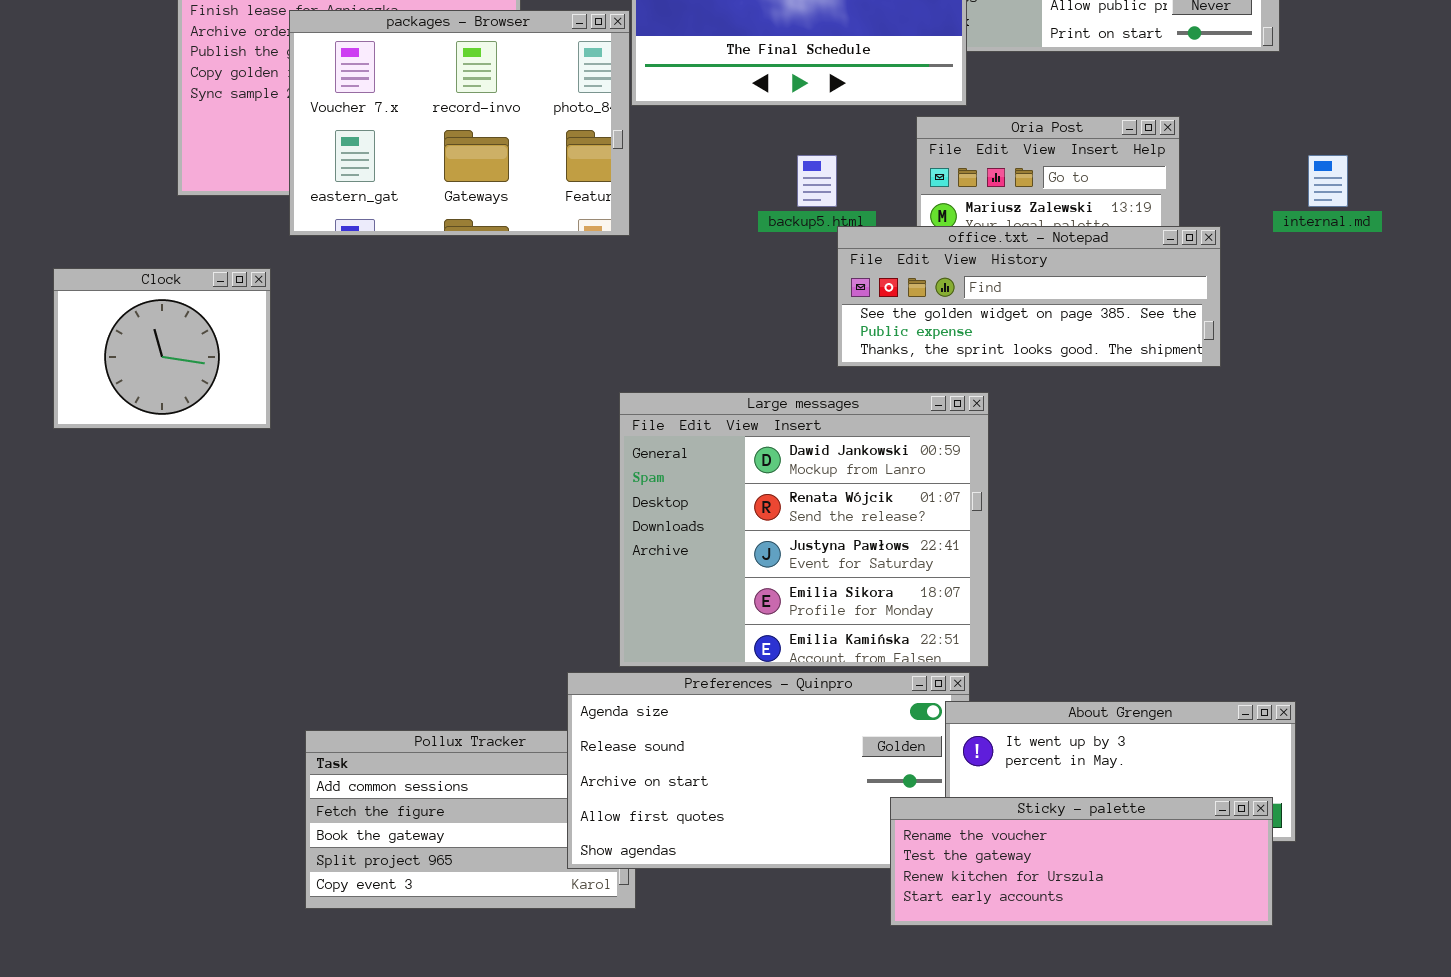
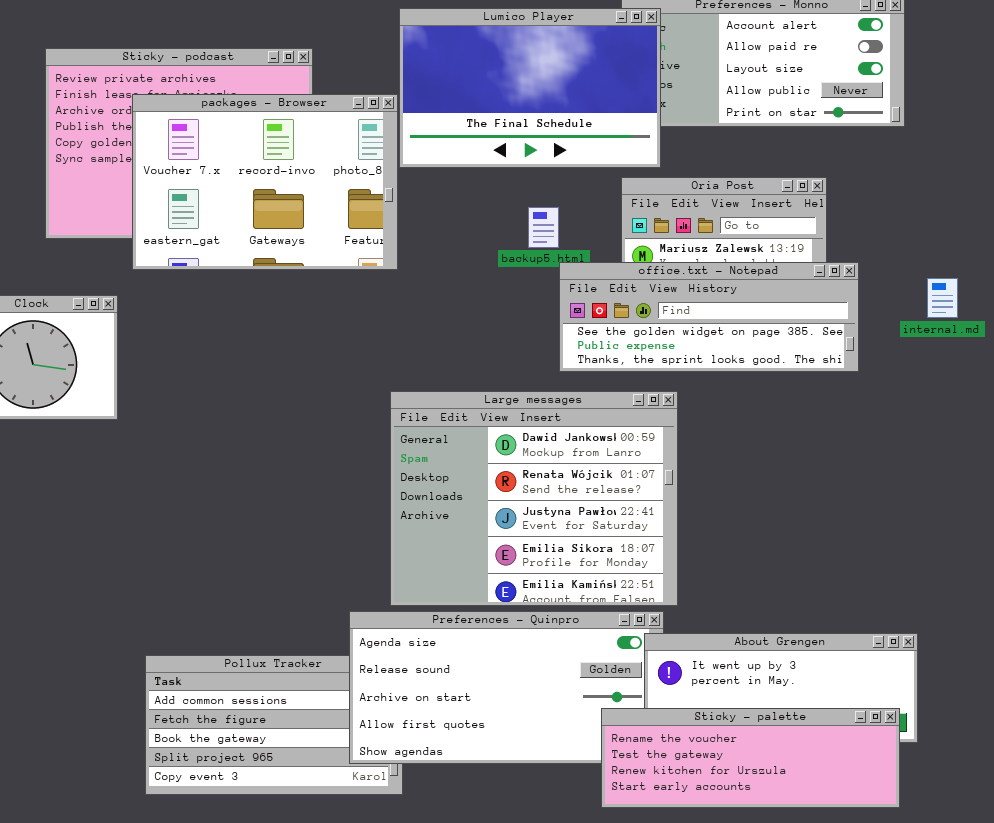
internal.md: [1308,155,1348,207] -> [927,278,958,318], moved

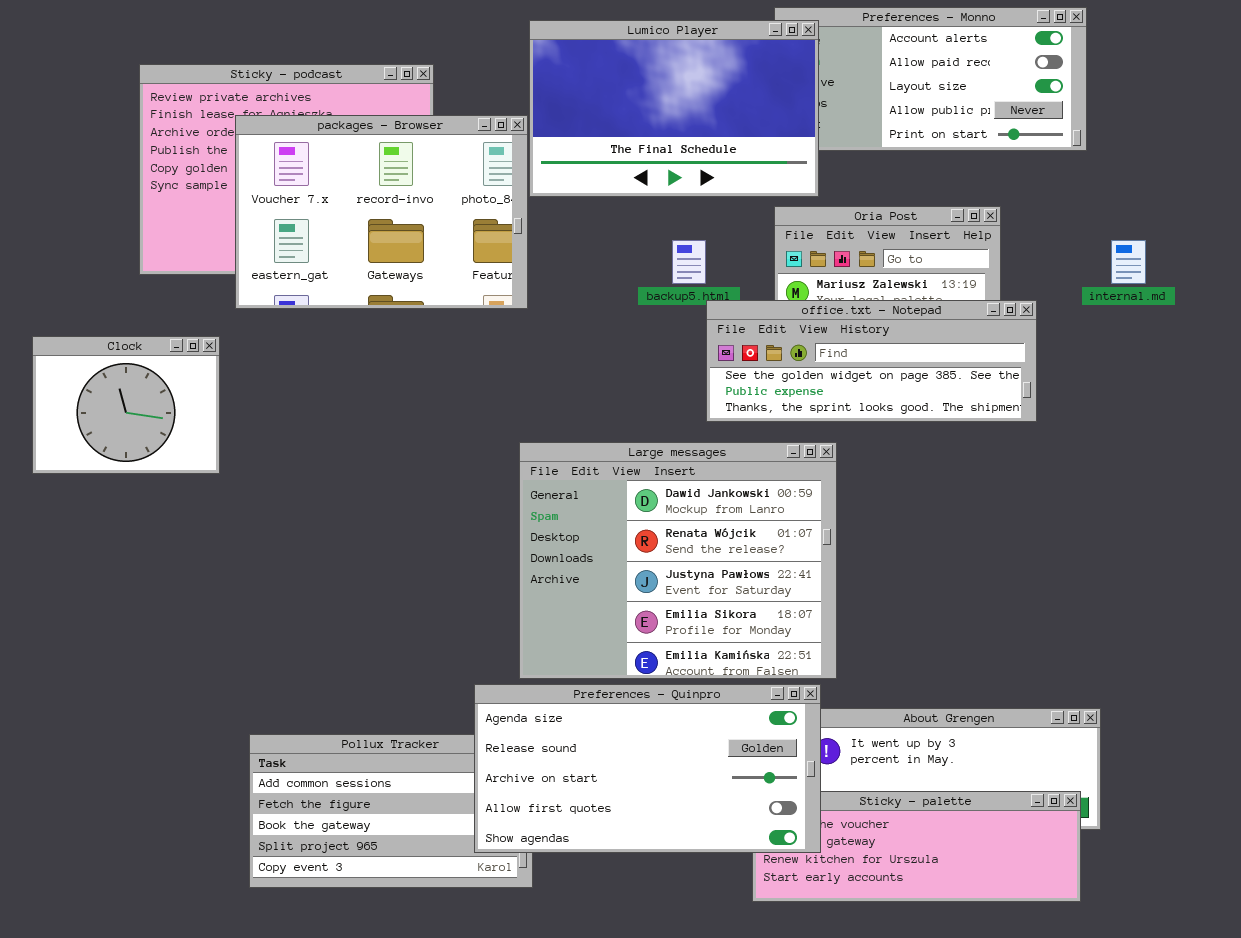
internal.md: [927,278,958,318] -> [1111,240,1146,284], moved
Preferences - Quinpro: [349,611,664,764] -> [474,684,821,853], raised

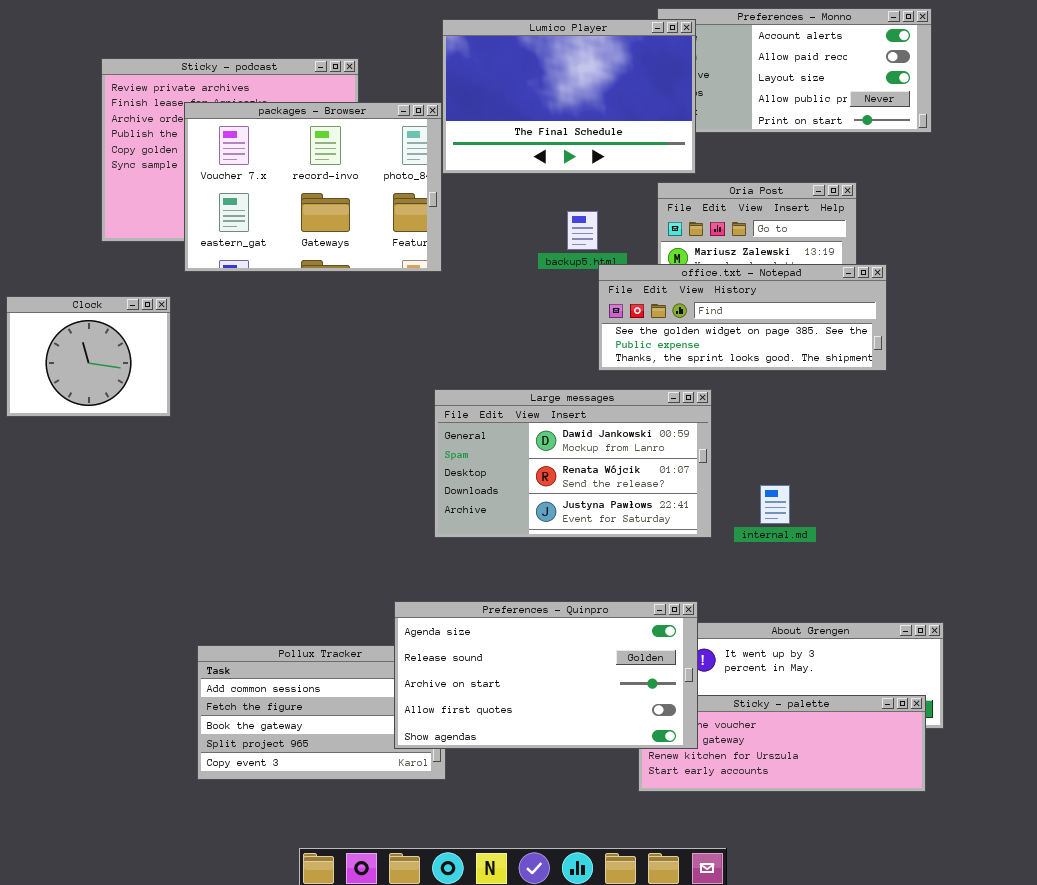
internal.md: [1111,240,1146,284] -> [760,485,790,524], moved
Large messages: [519,442,837,679] -> [434,389,712,538], resized

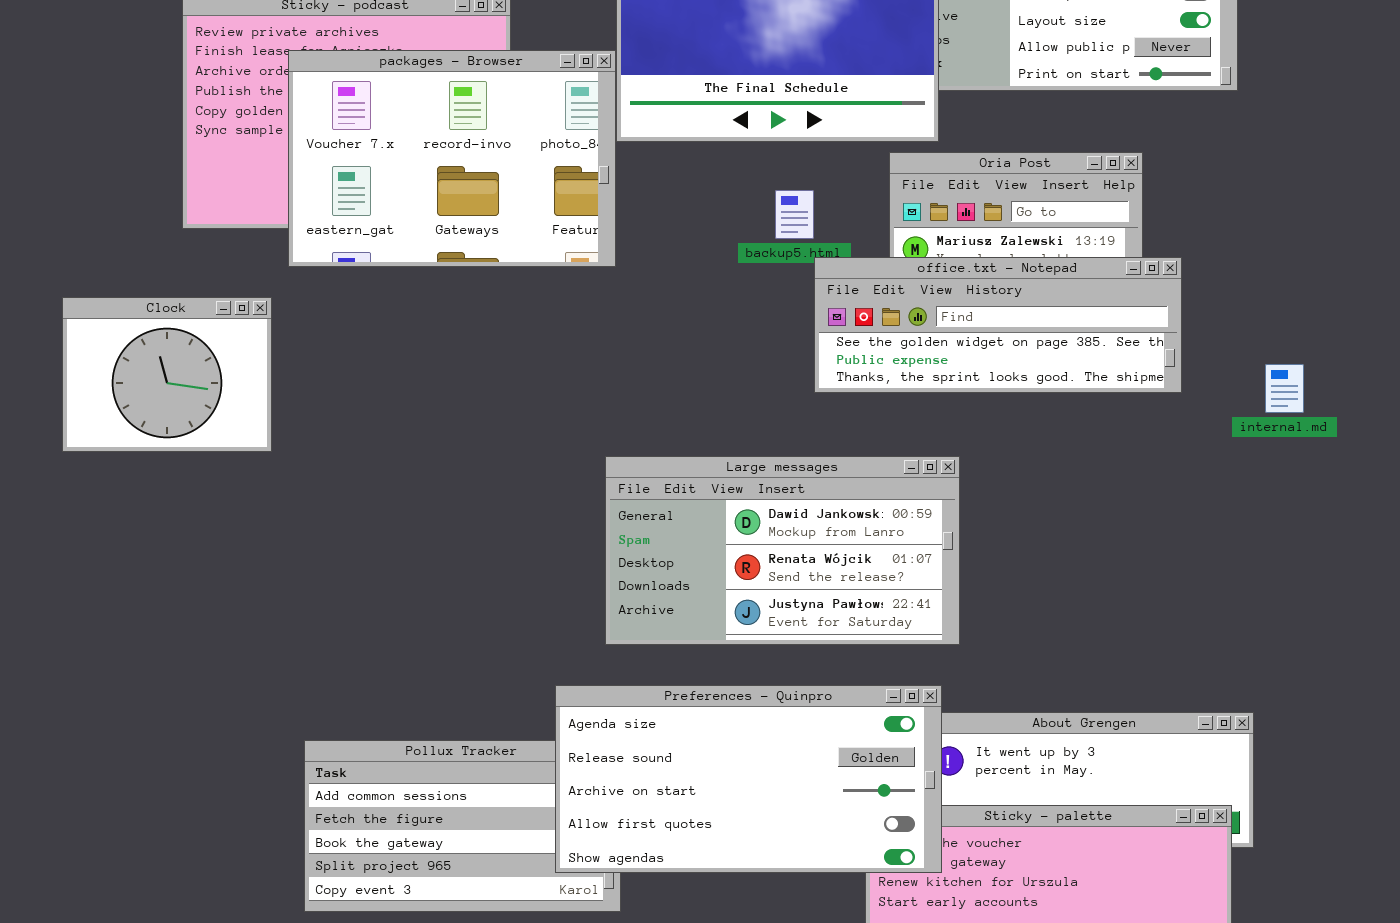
Large messages: [434,389,712,538] -> [605,456,960,645], moved
internal.md: [760,485,790,524] -> [1265,364,1304,413], moved

